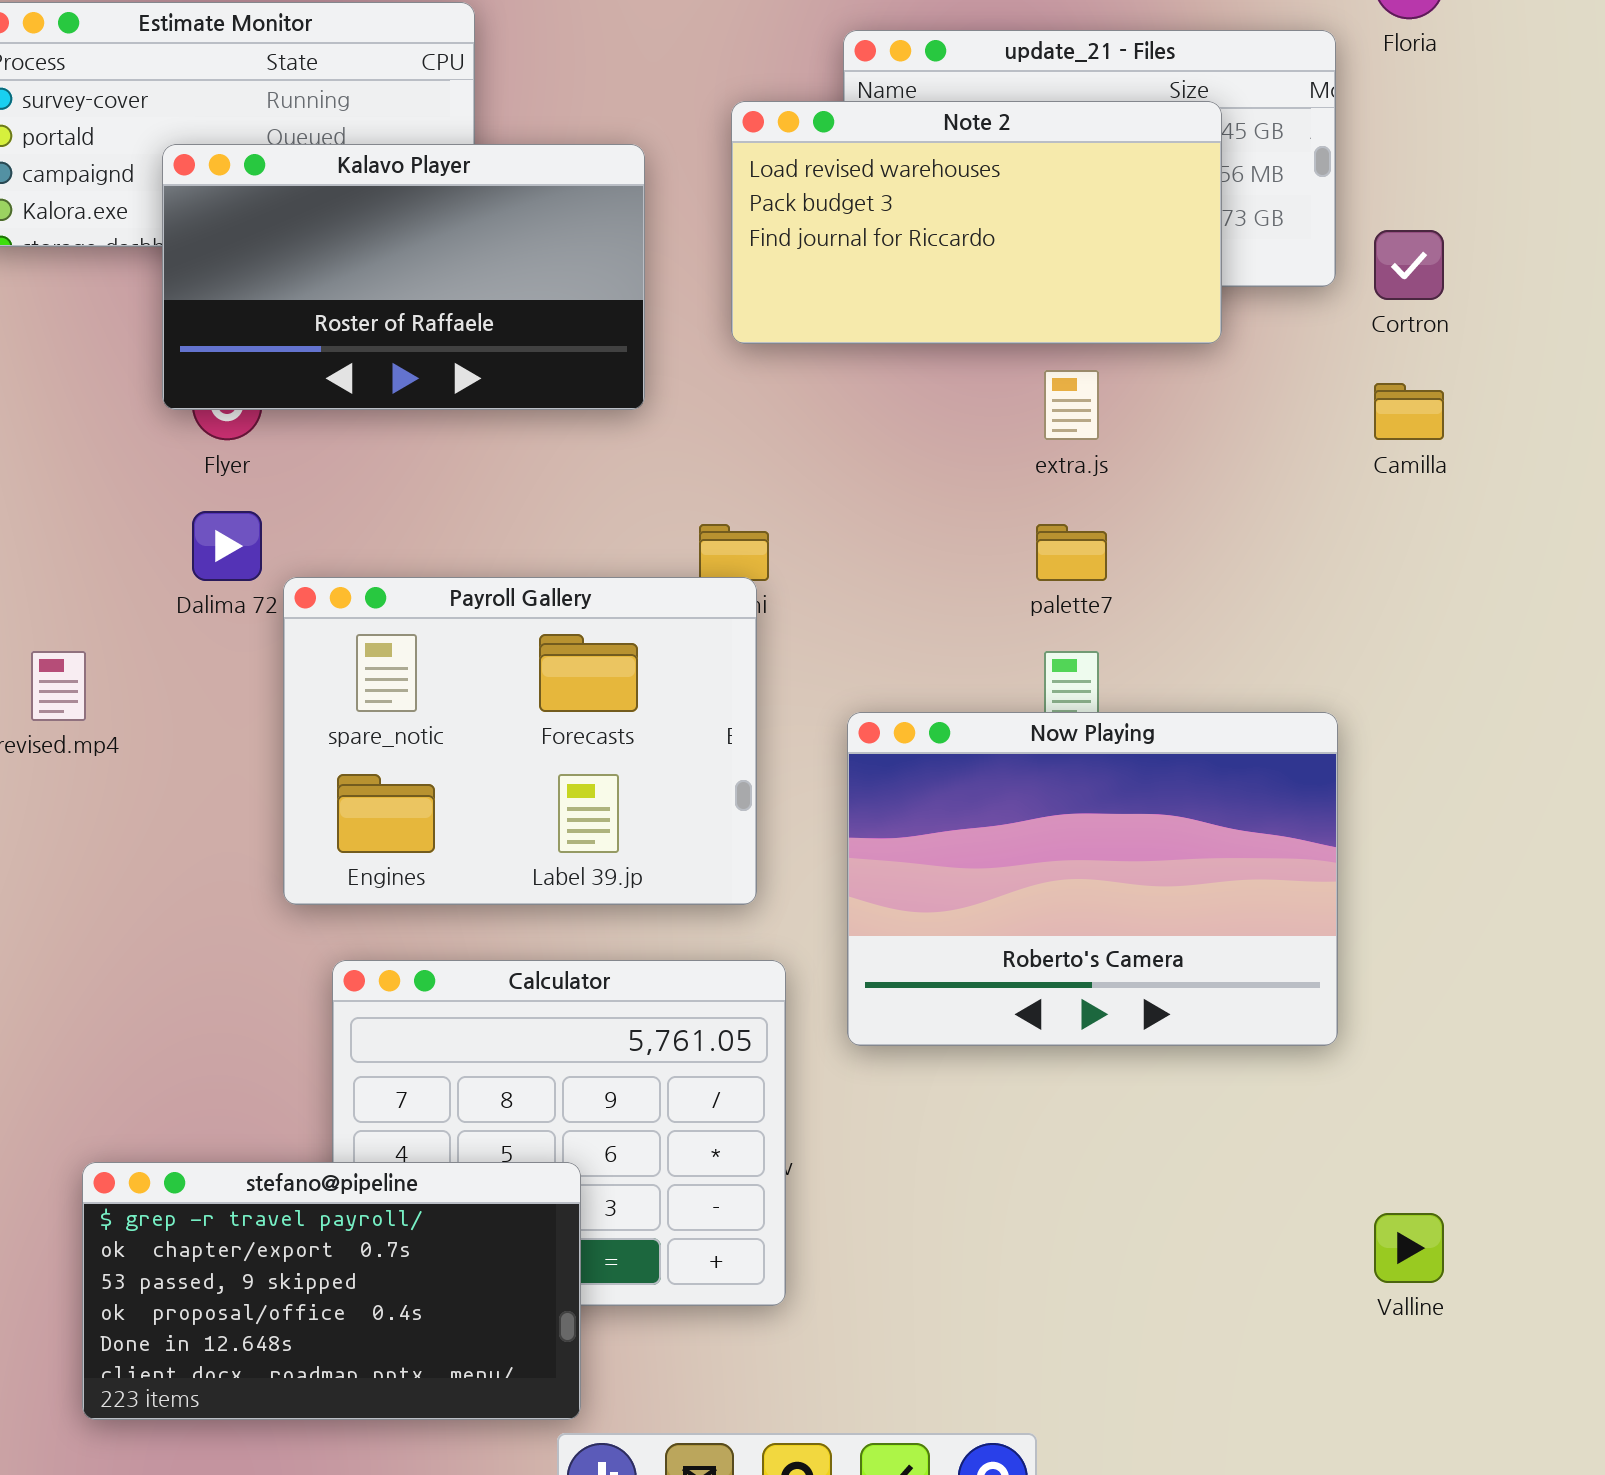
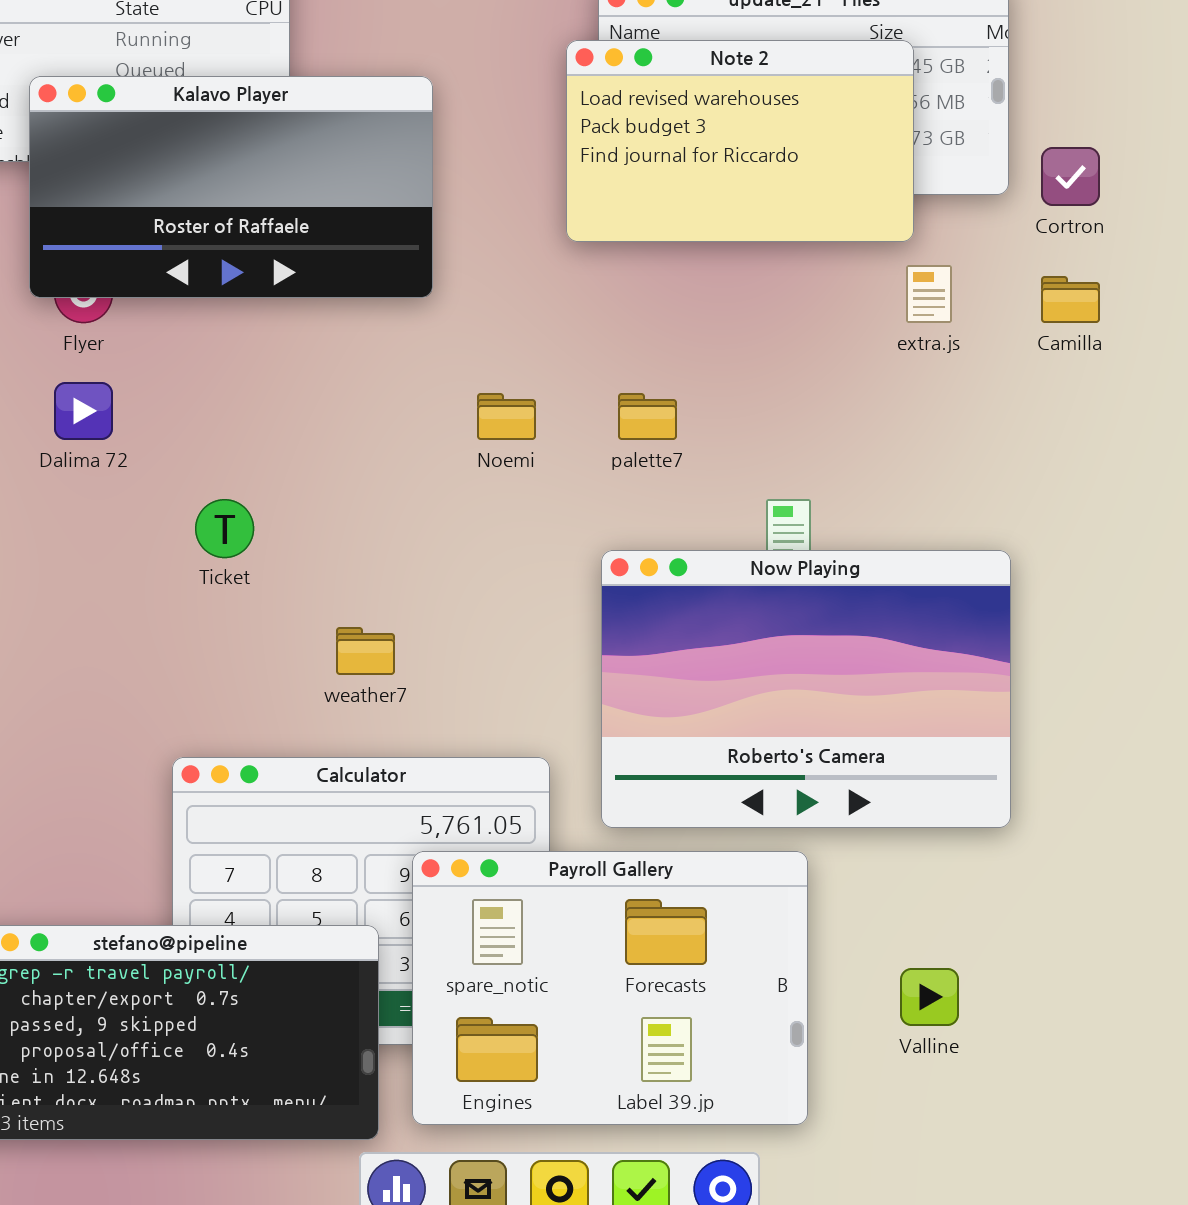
Note 2: [731,101,1222,344] -> [566,40,914,242], resized
extra.js: [1044,370,1099,440] -> [906,265,952,323], moved
palette7: [1036,524,1107,581] -> [618,393,677,440], moved
Payroll Gallery: [283,577,757,905] -> [412,851,808,1125], moved
Valline: [1374,1213,1444,1283] -> [900,968,959,1026], moved

